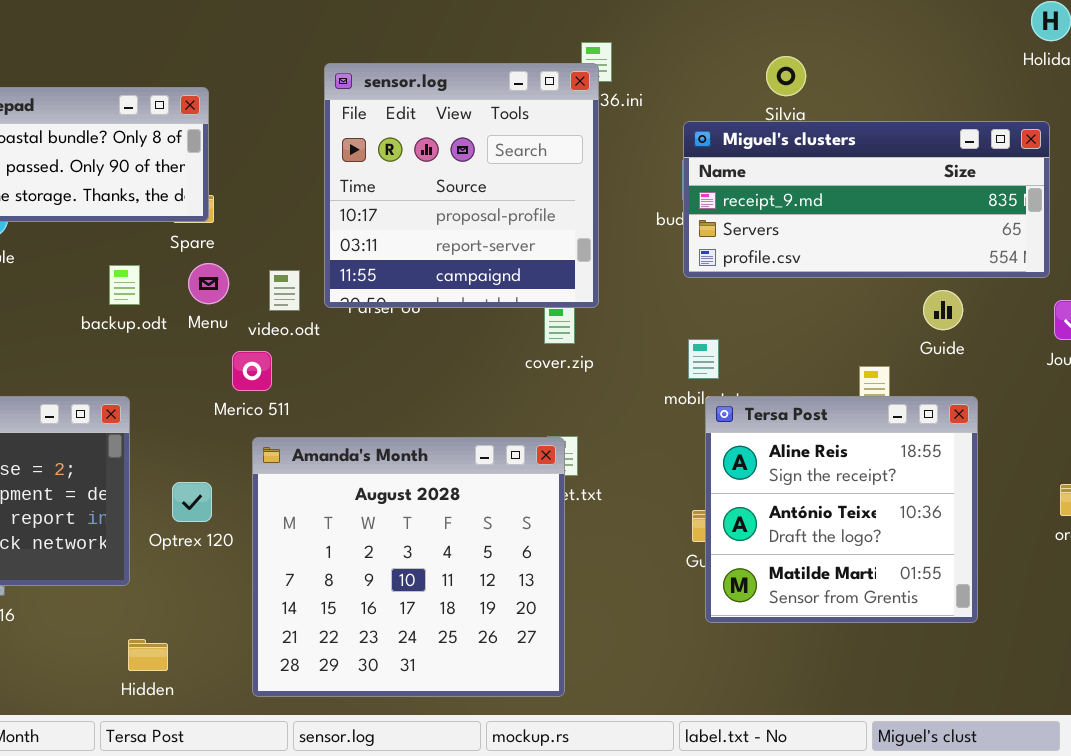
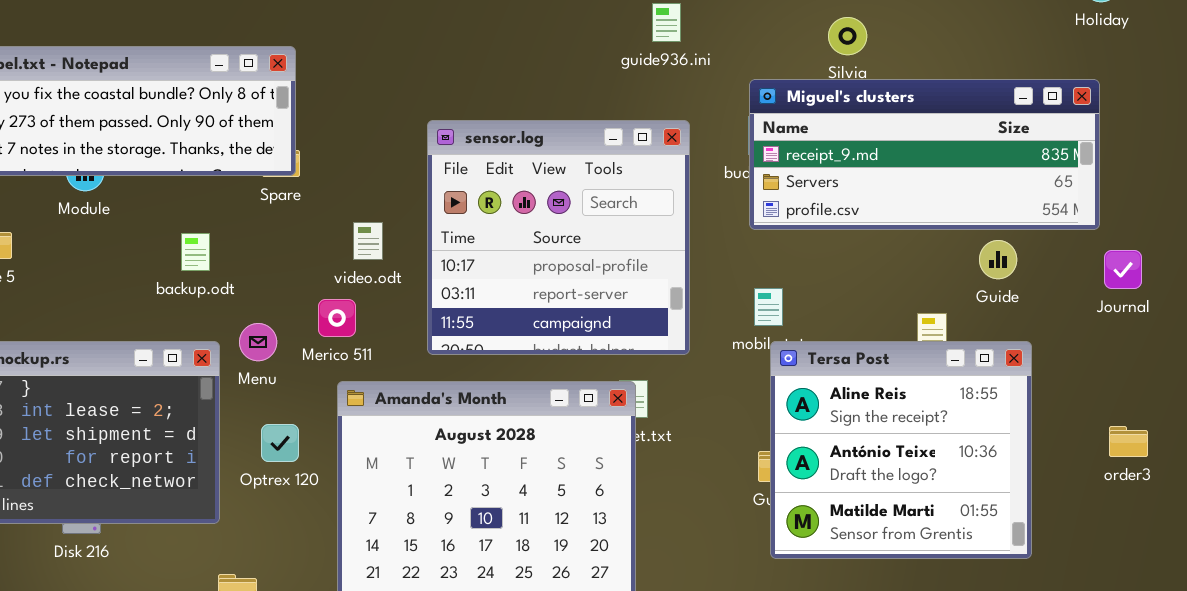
sensor.log: [324,63,599,308] -> [427,120,690,355], moved
Menu: [188,263,229,304] -> [239,323,277,361], moved
backup.odt: [109,265,140,305] -> [181,233,210,271], moved

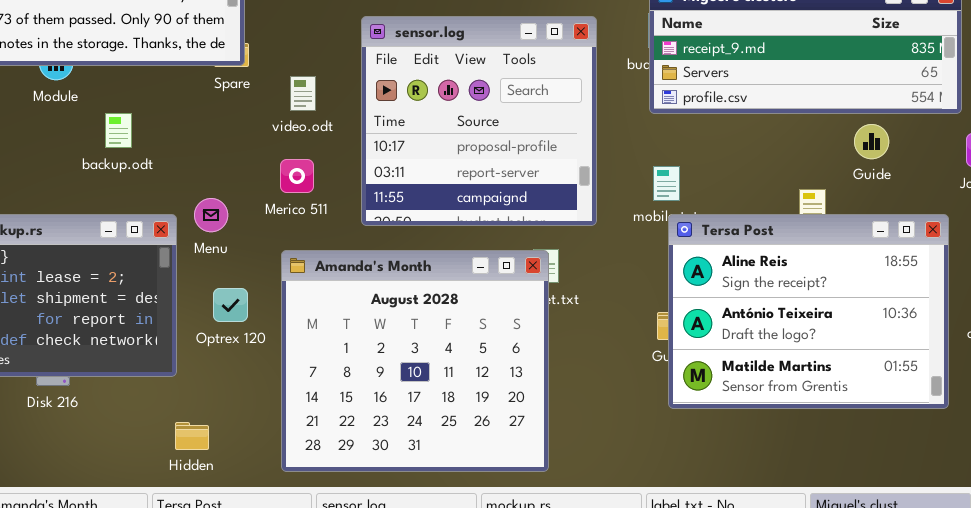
video.odt: [353,222,383,260] -> [290,76,316,111], moved
backup.odt: [181,233,210,271] -> [105,113,132,148], moved
Merico 511: [318,299,356,337] -> [280,159,314,193], moved
Tersa Post: [770,341,1032,559] -> [668,214,949,409], resized

